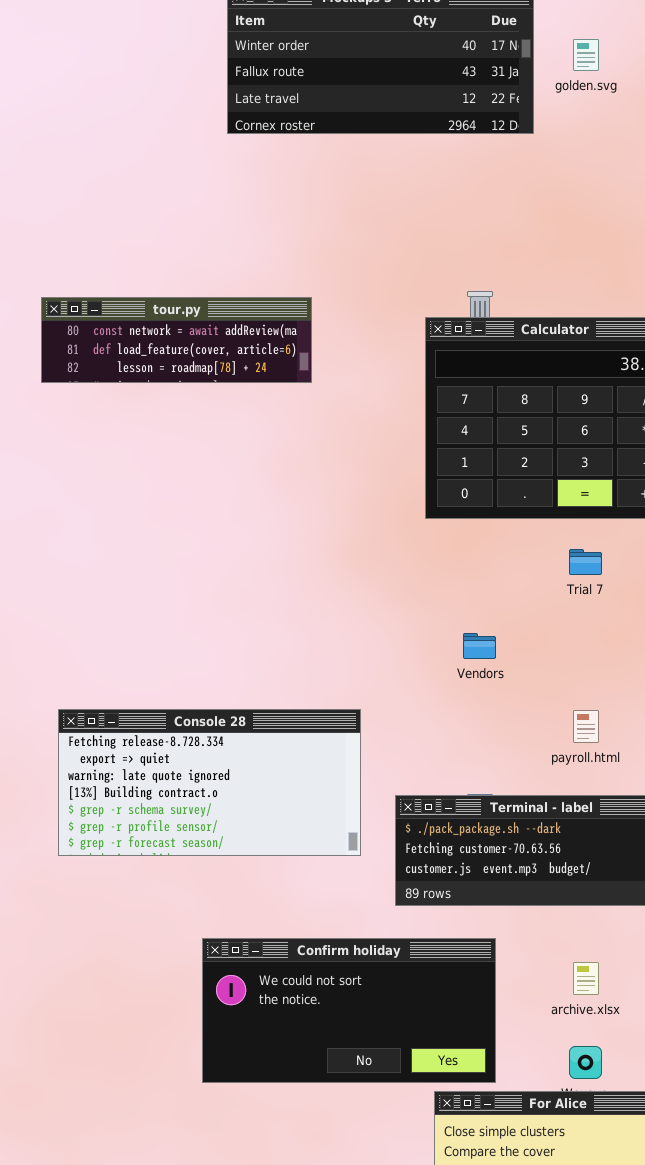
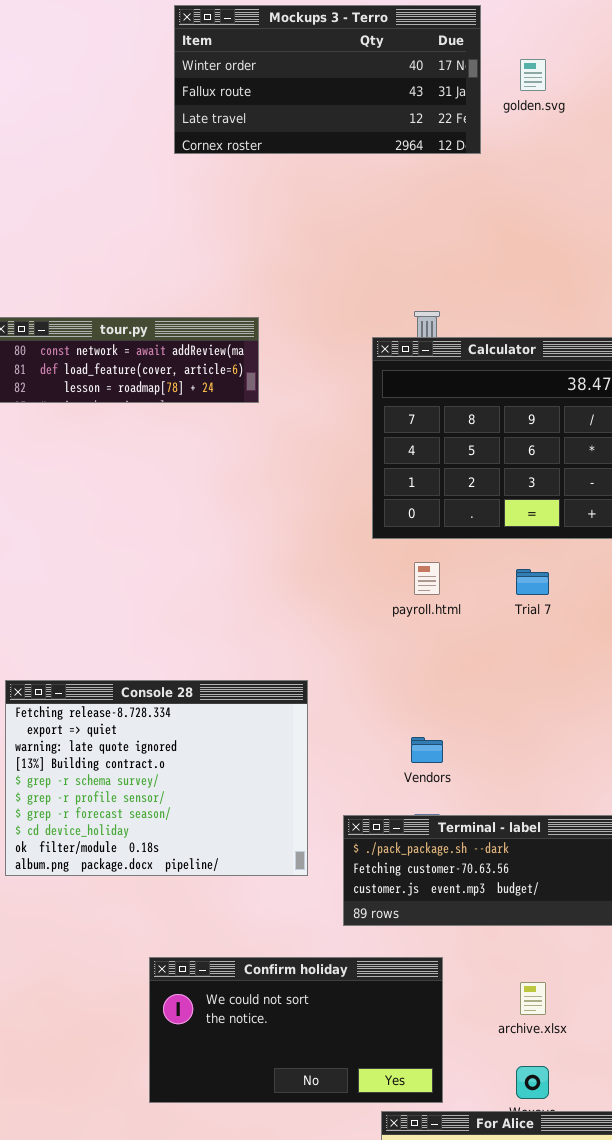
Vendors: [463,633,496,659] -> [411,737,443,763], moved
Console 28: [58,709,361,856] -> [5,680,308,876], resized
payroll.html: [573,710,599,743] -> [414,562,440,595], moved

